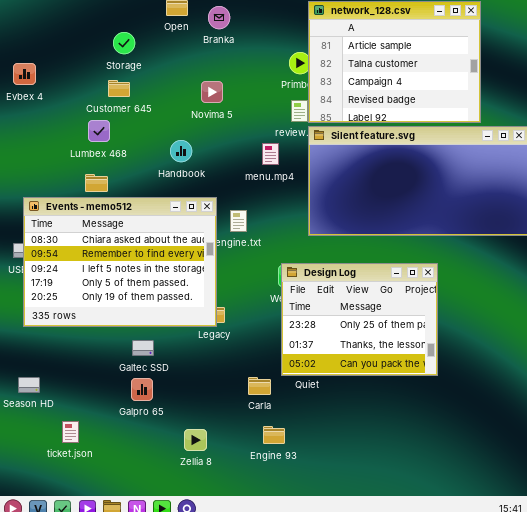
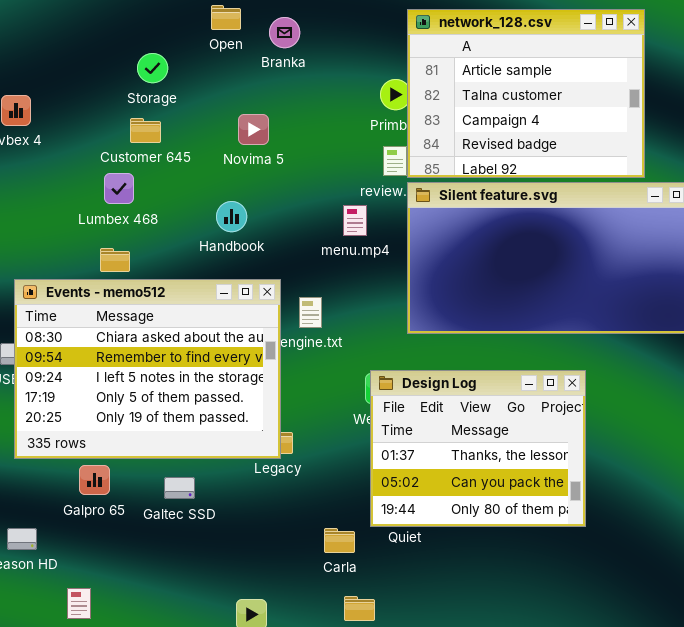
Novima 5: [201,81,223,103] -> [238,114,269,145], moved
Design Log: [281,263,438,376] -> [370,370,586,527], scrolled down 1 row
Galpro 65: [131,378,153,401] -> [79,465,110,495], moved

